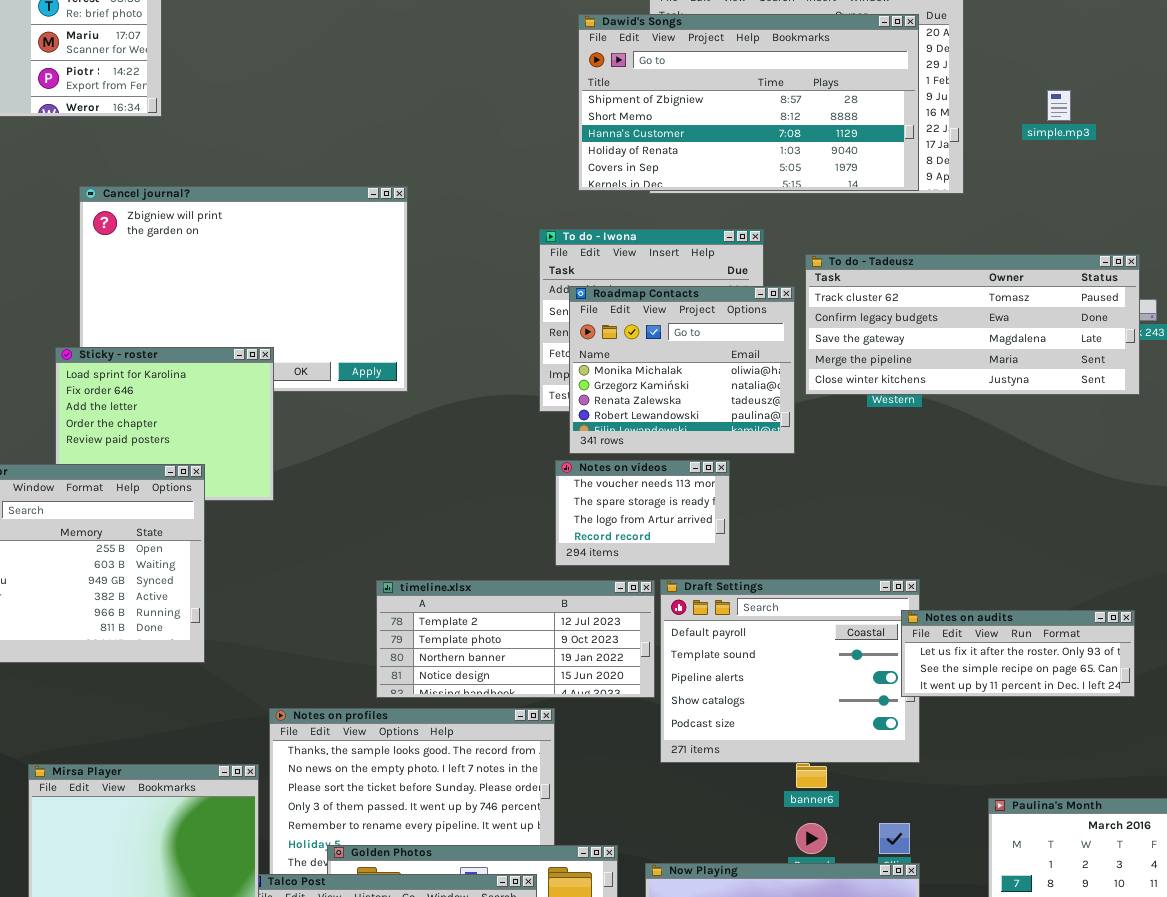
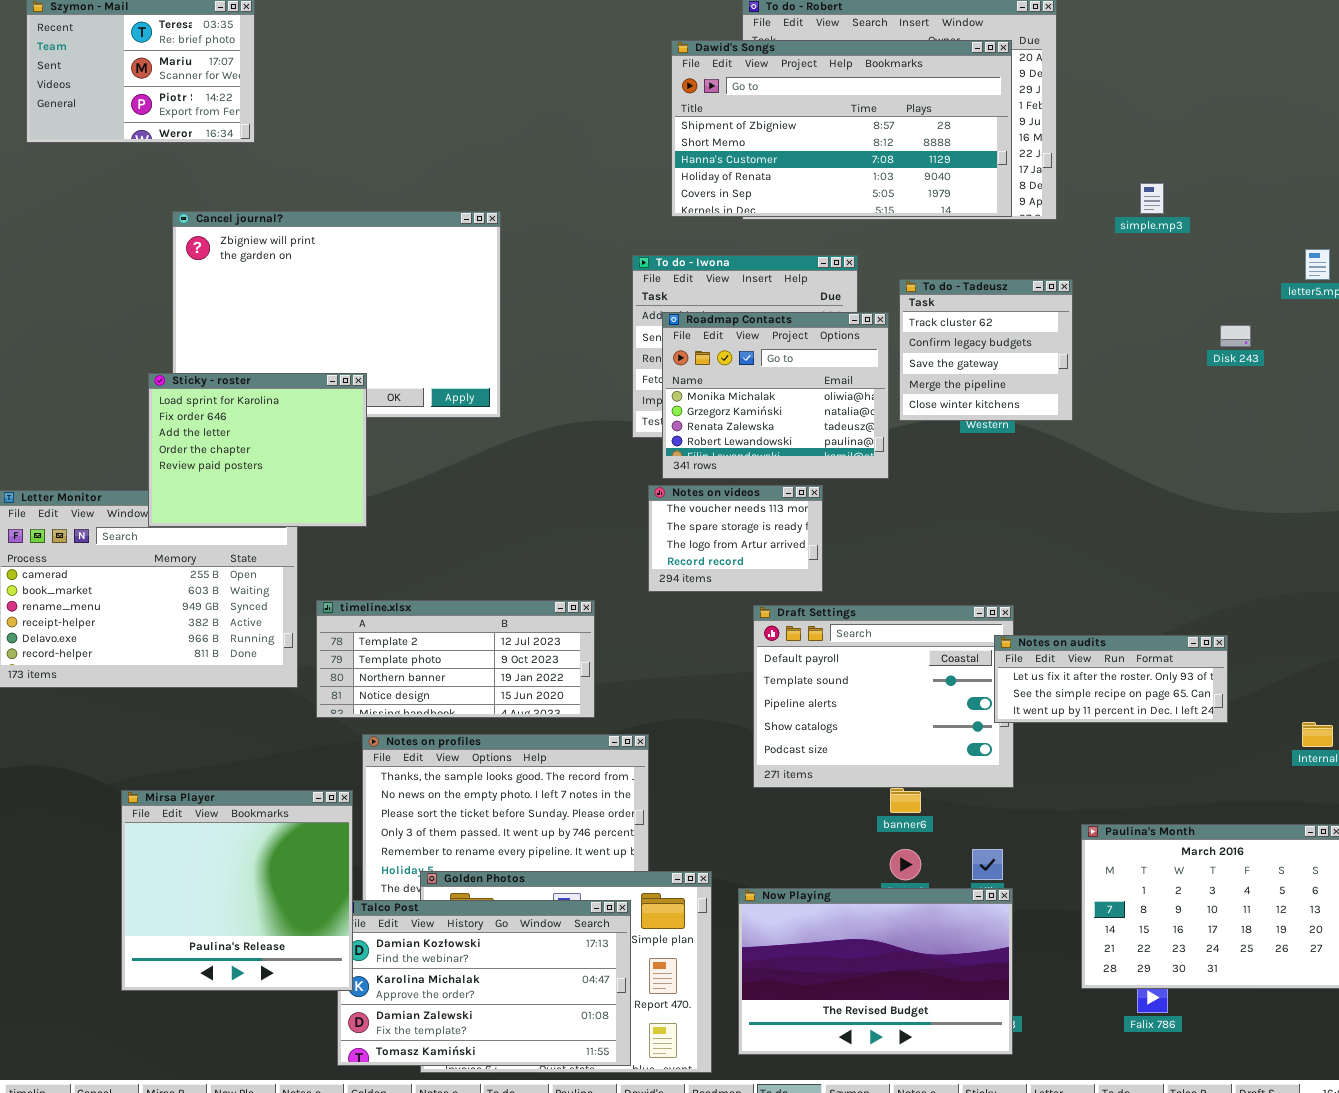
simple.mp3: [1047,90,1071,121] -> [1140,183,1164,214], moved
To do - Tadeusz: [805,254,1140,395] -> [899,279,1073,421], resized
Sticky - roster: [55,347,274,501] -> [148,373,367,527], raised
timeline.xlsx: [376,580,655,698] -> [316,600,595,718], moved

